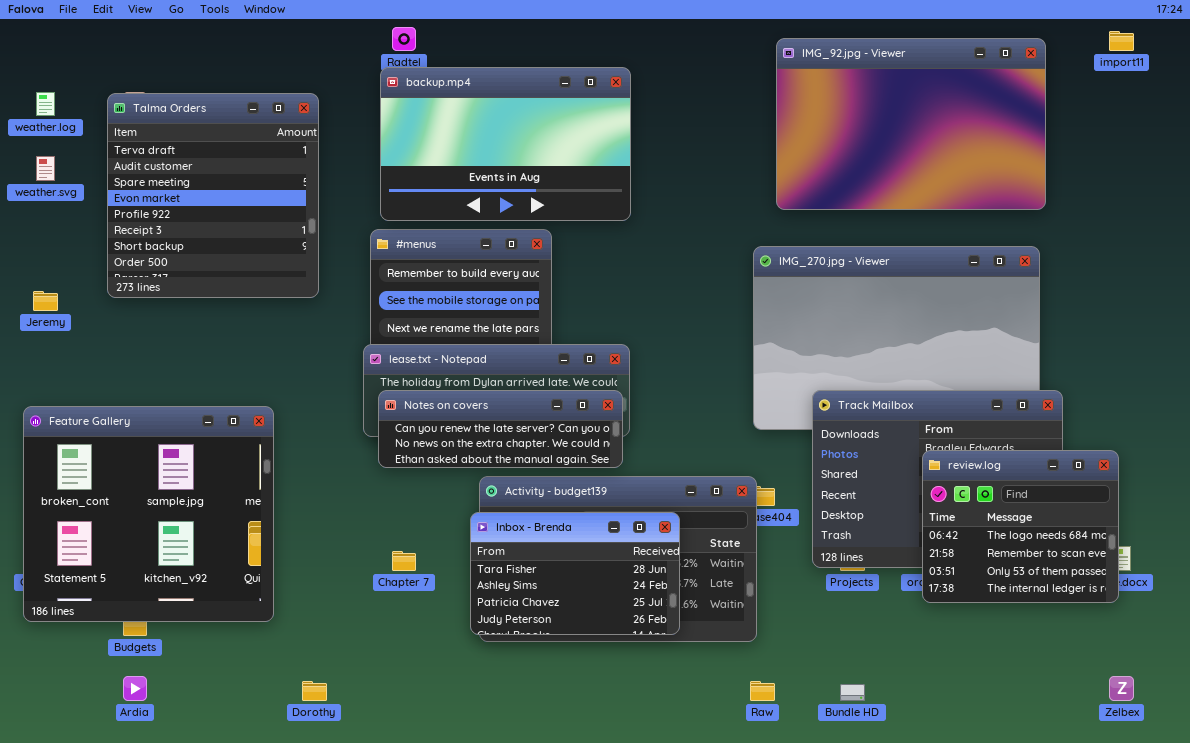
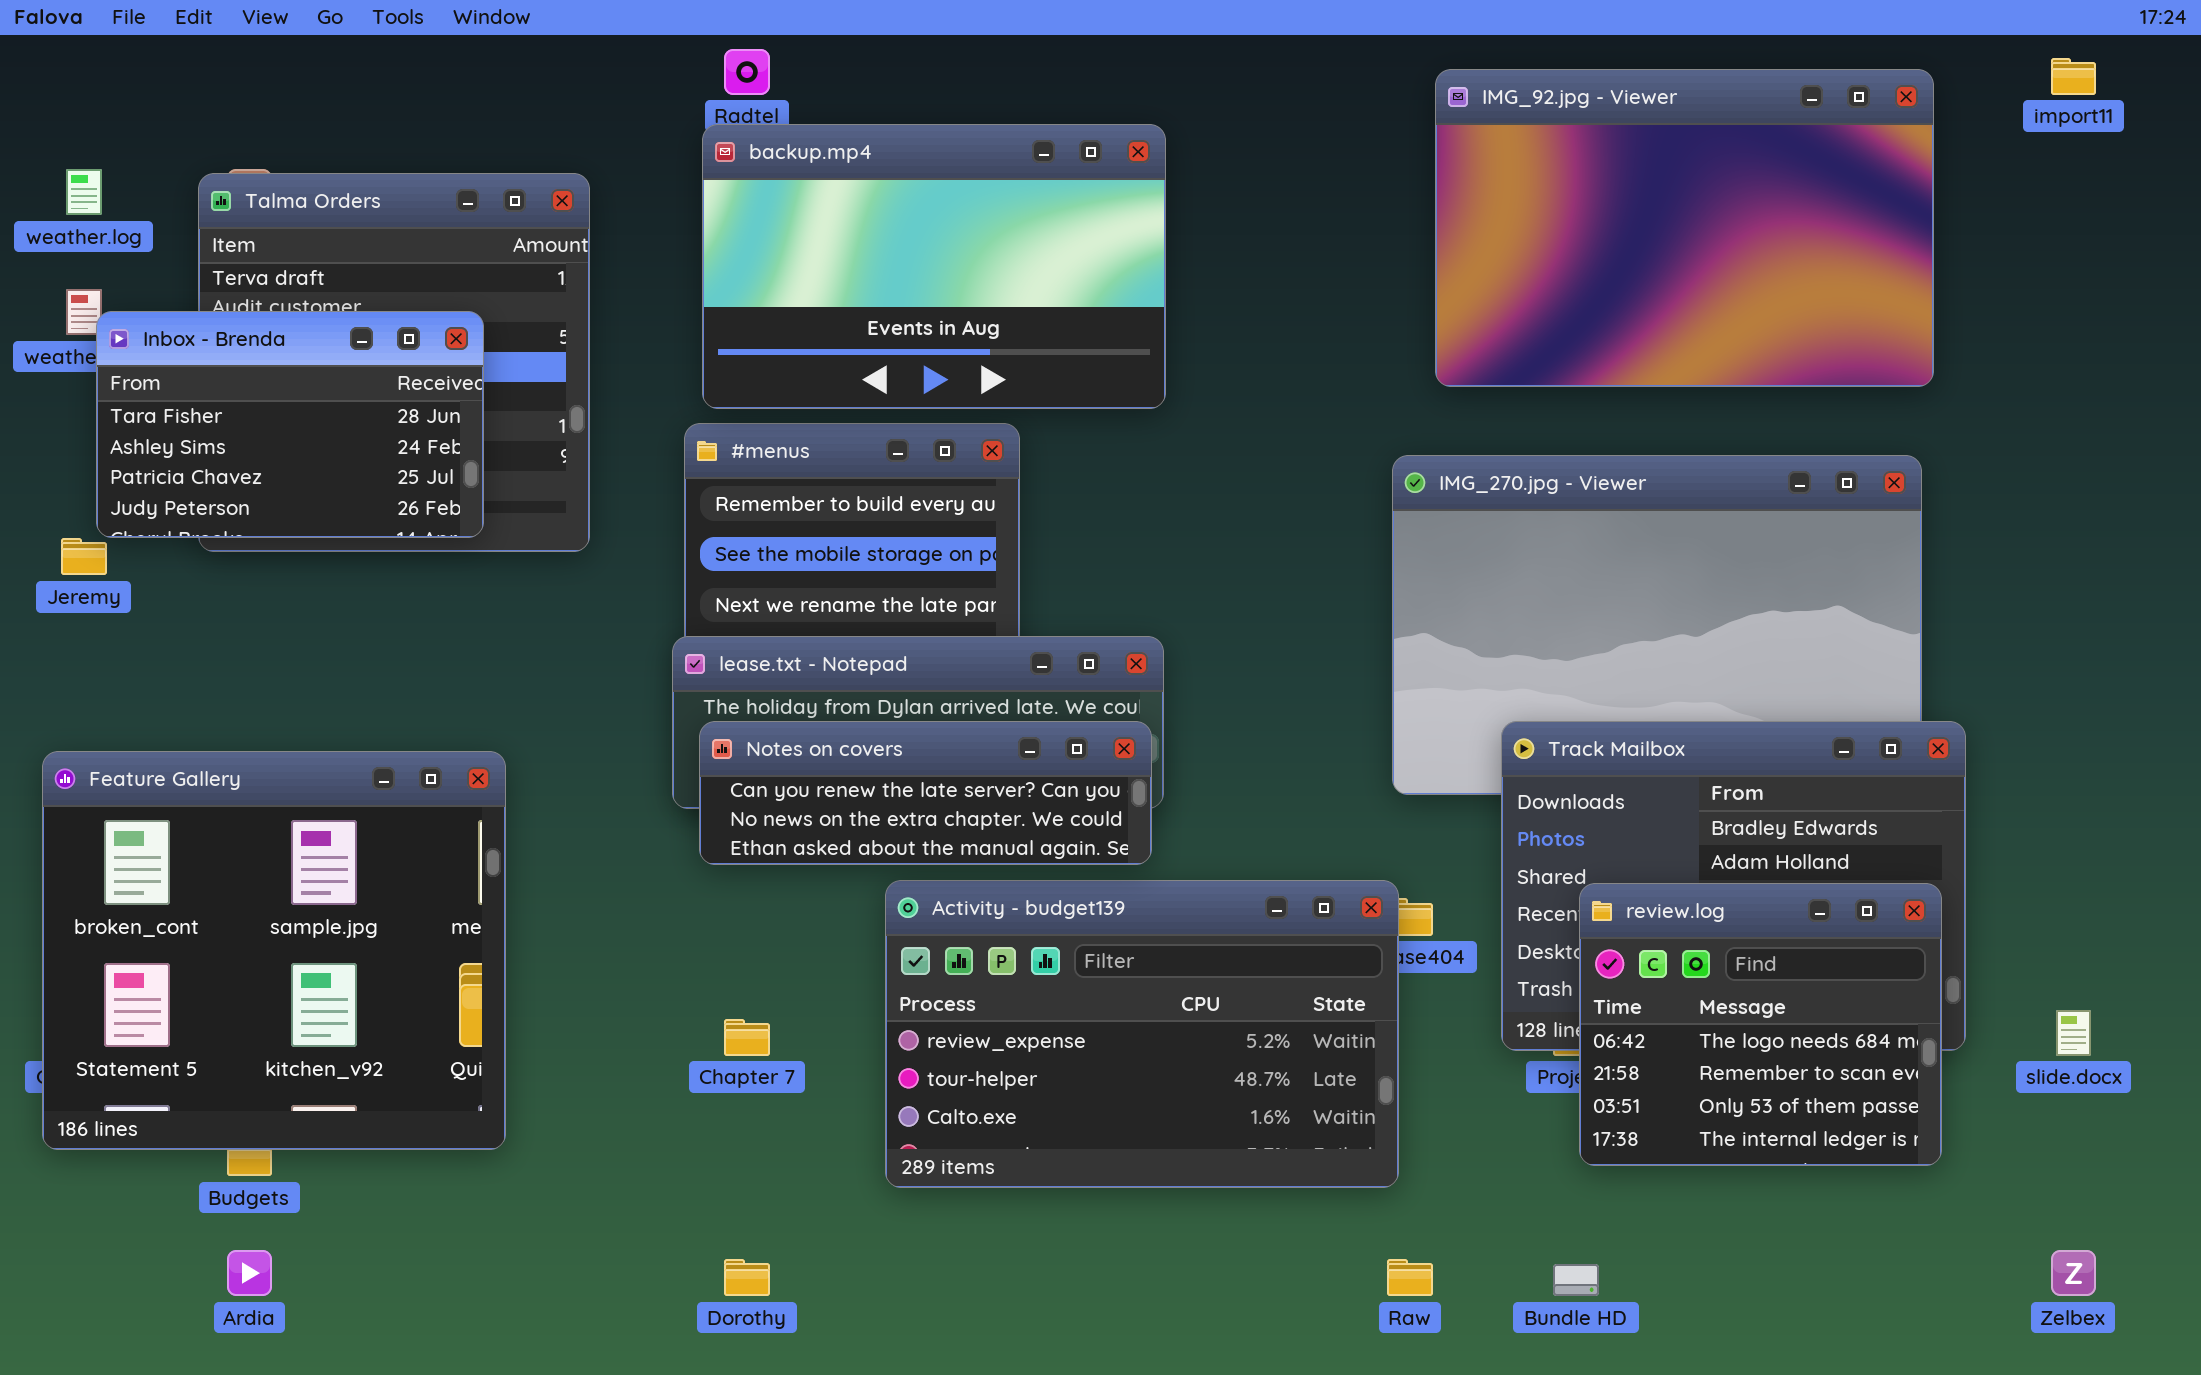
review.log: [922,450,1119,603] -> [1579,883,1942,1166], moved
Inbox - Brenda: [470,512,680,635] -> [96,311,484,538], moved
Dorothy: [302,681,327,701] -> [724,1259,770,1296], moved

